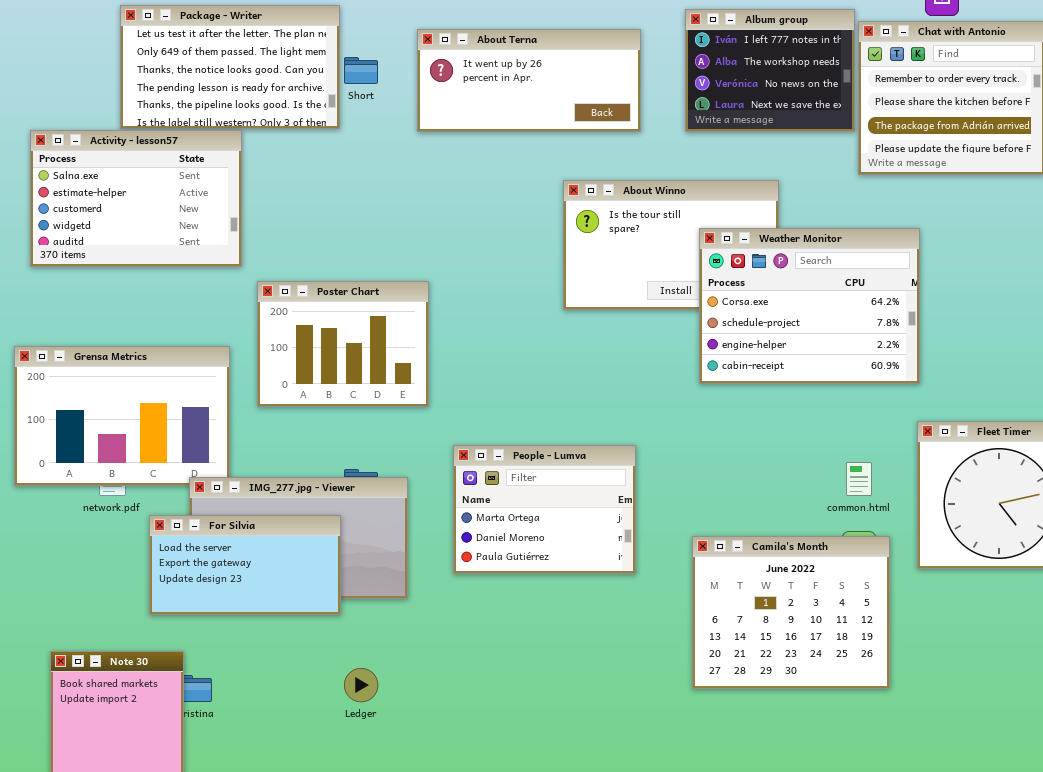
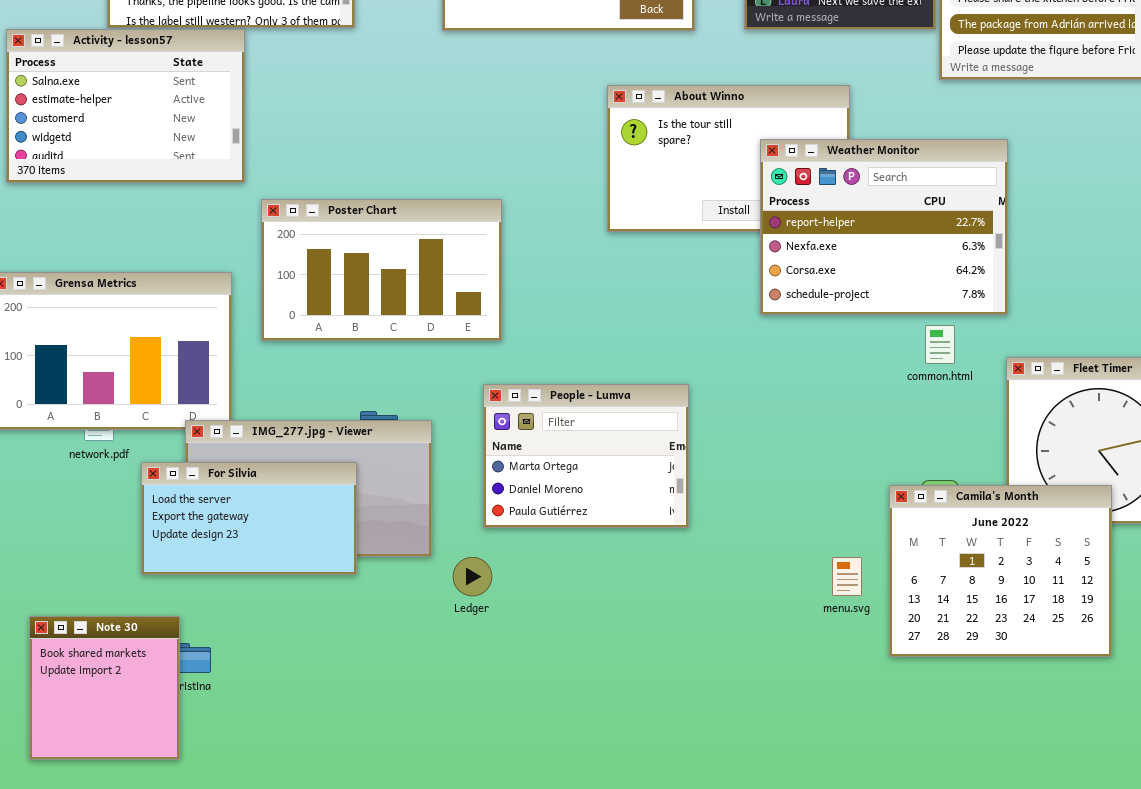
Weather Monitor: [699,228,920,384] -> [760,139,1008,315], scrolled up 2 rows
Poster Chart: [257,281,429,407] -> [261,199,502,341], resized
common.html: [846,462,872,496] -> [925,325,955,364], moved
Camila's Month: [692,536,890,689] -> [889,485,1112,657], moved
Ledger: [344,668,378,702] -> [453,557,492,596], moved

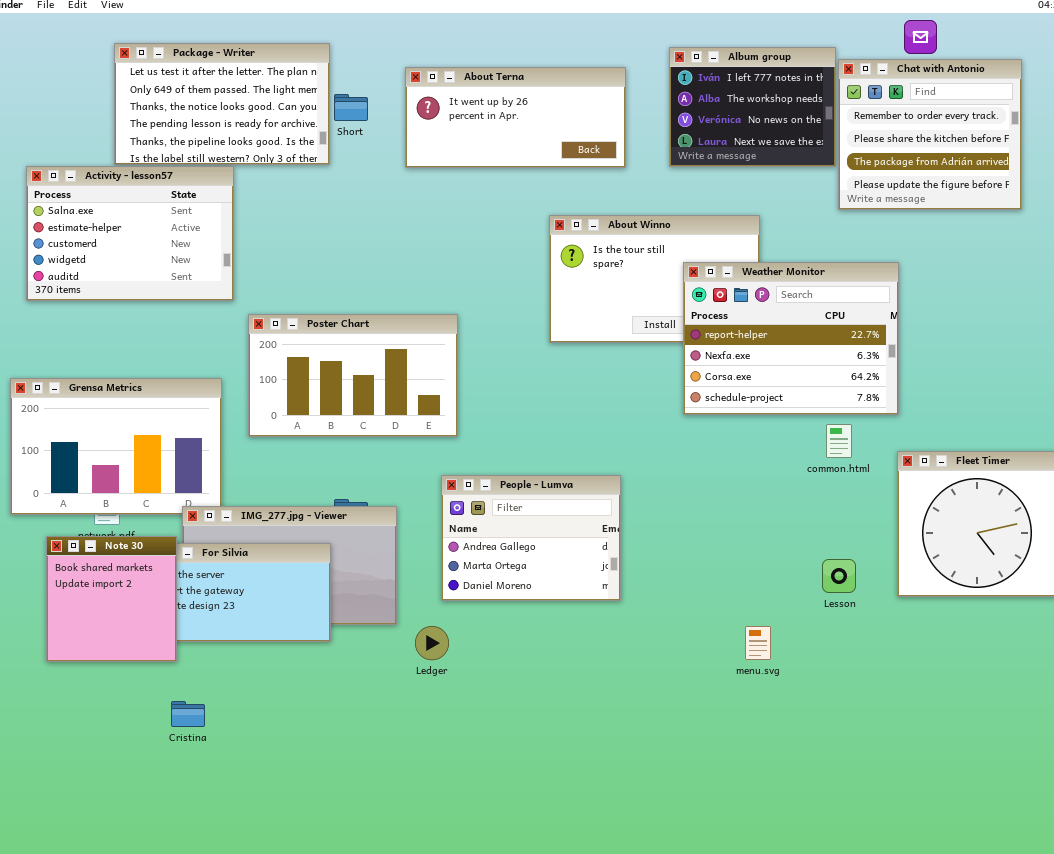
People - Lumva: [483,384,689,528] -> [441,475,621,601], scrolled up 1 row
Camila's Month: [889,485,1112,657] -> none, closed
Note 30: [29,616,180,760] -> [46,536,177,662], moved

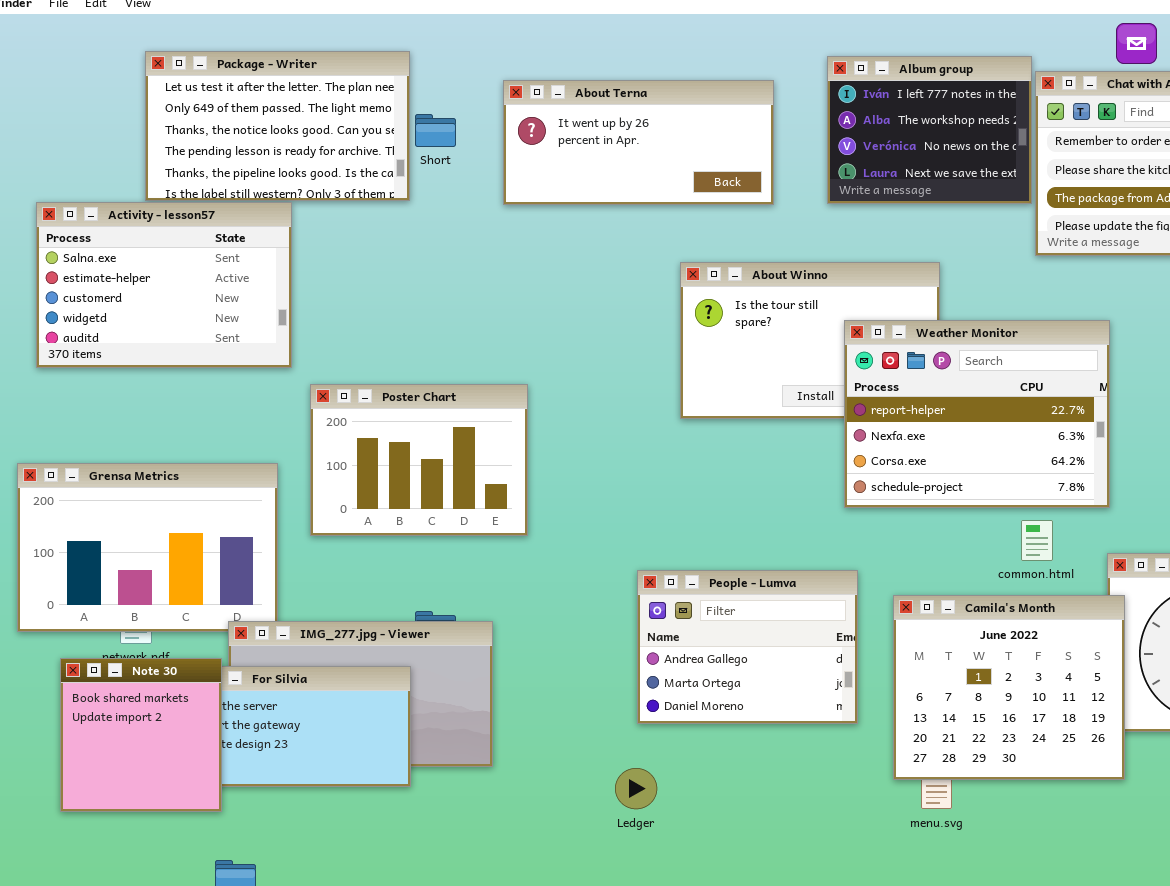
Poster Chart: [248,314,458,437] -> [310,384,528,536], resized
People - Lumva: [441,475,621,601] -> [637,570,858,724], moved
Camila's Month: none -> [893,595,1125,780], opened
Ledger: [415,626,449,660] -> [615,768,657,809], moved

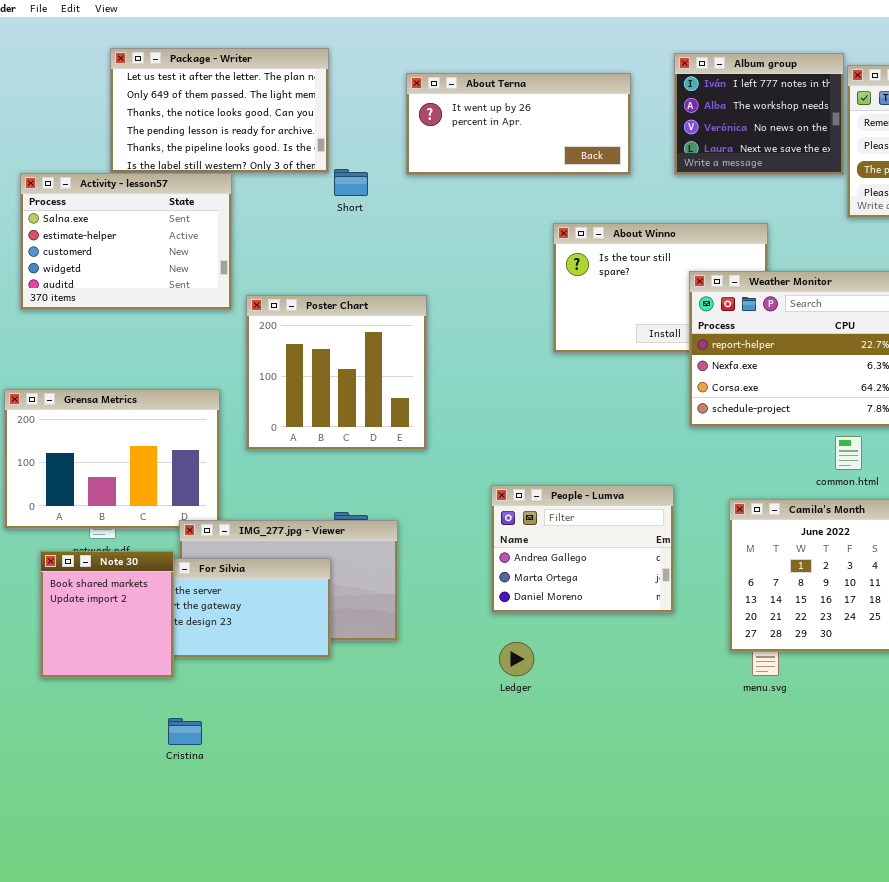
Short: [415,114,456,147] -> [334,169,368,196], moved
Poster Chart: [310,384,528,536] -> [246,295,427,450], resized
People - Lumva: [637,570,858,724] -> [491,485,674,613], moved

